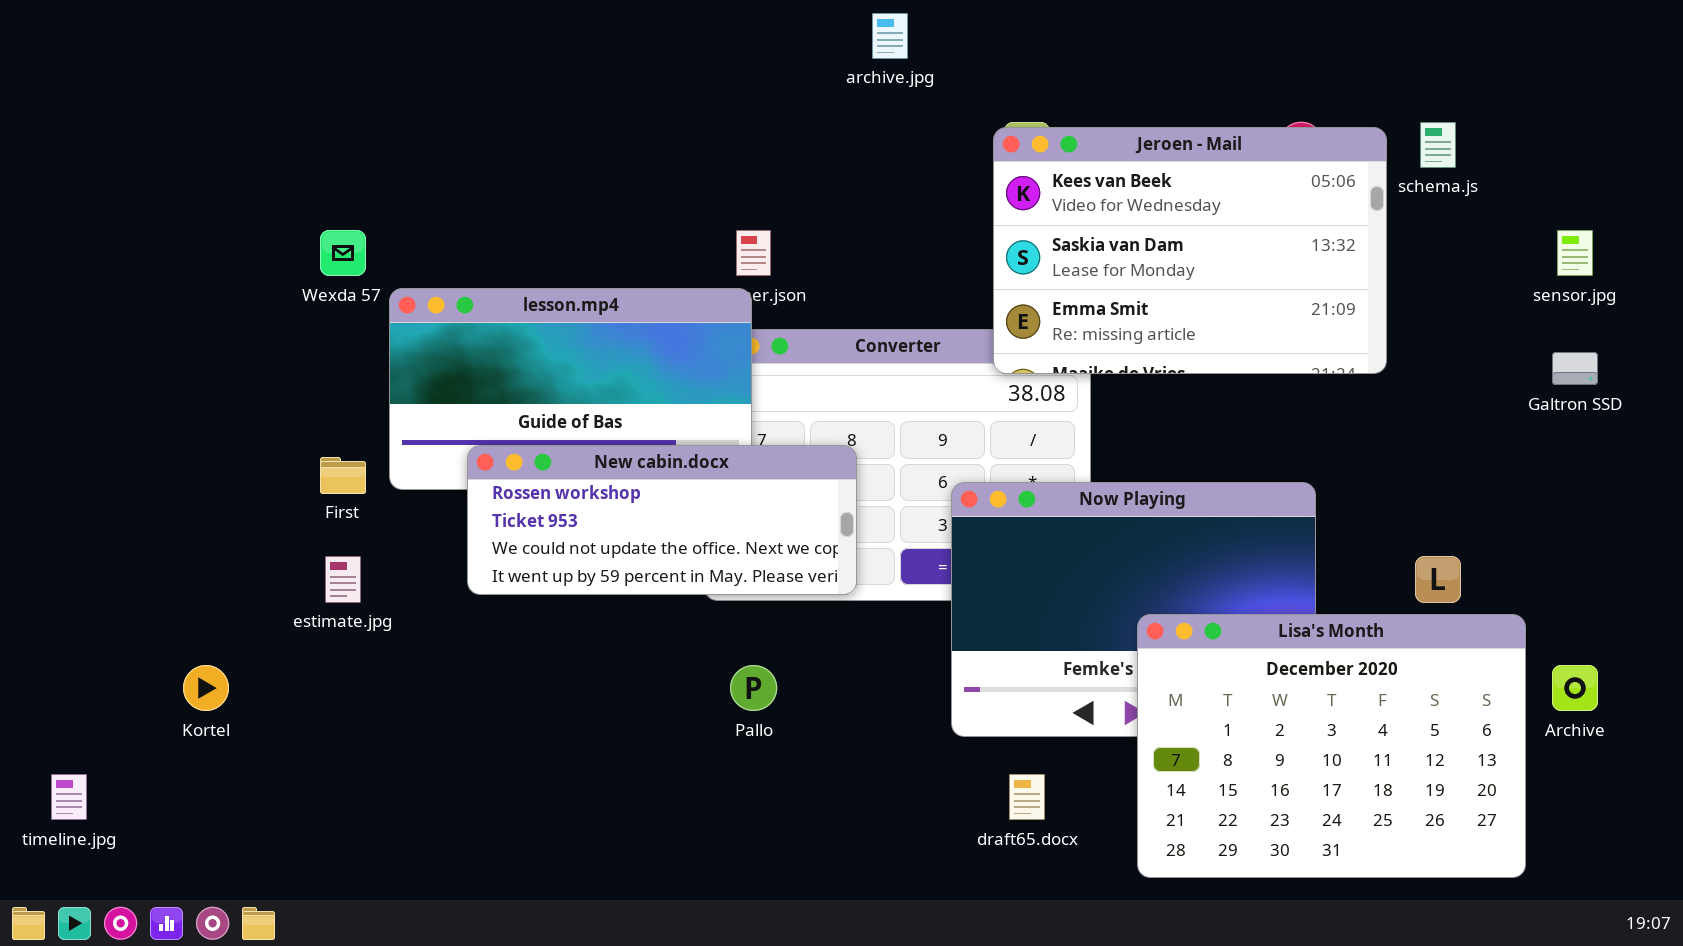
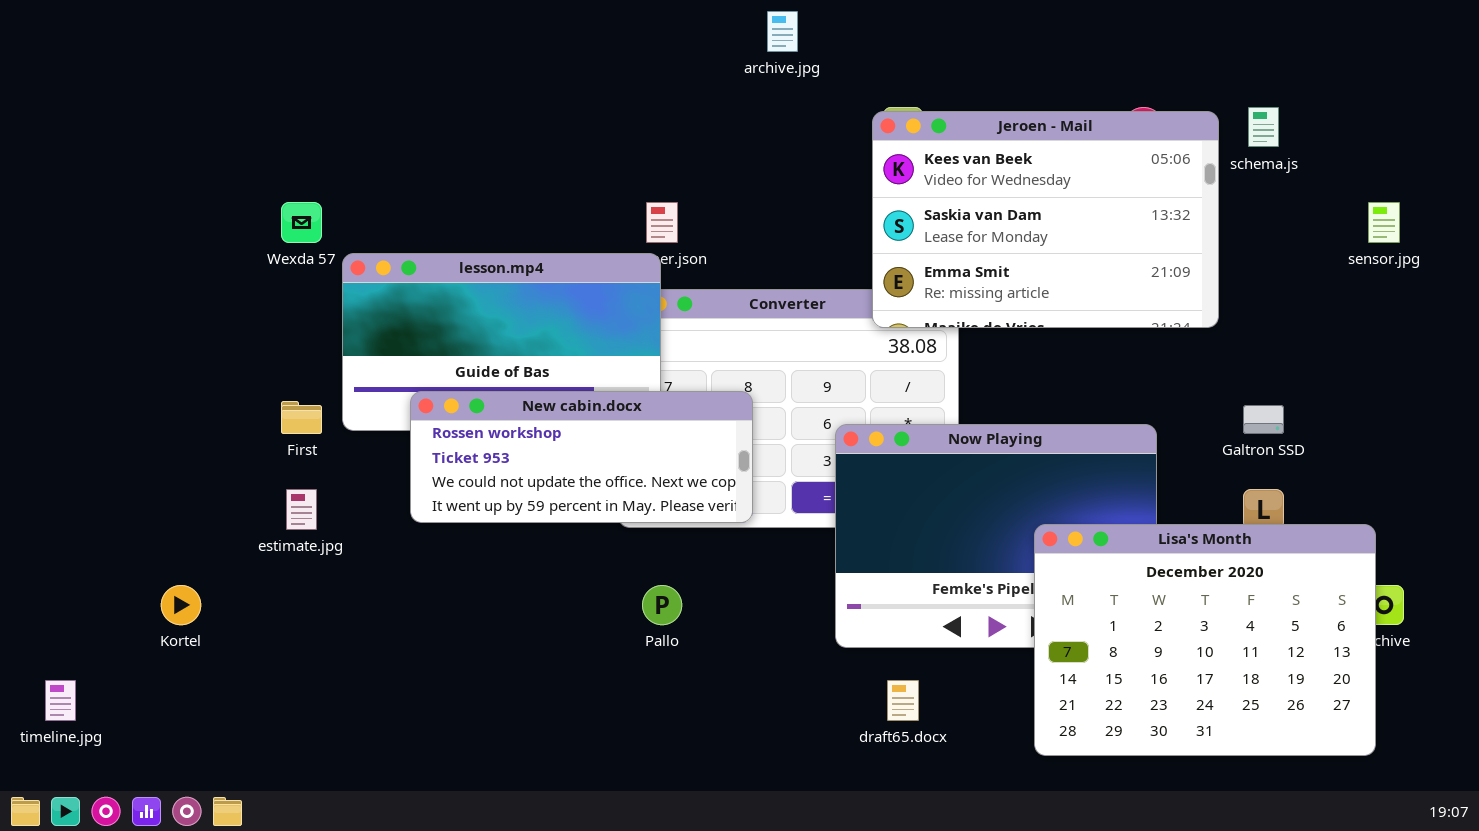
Galtron SSD: [1552,352,1598,385] -> [1243,405,1284,434], moved
Lisa's Month: [1137,614,1526,878] -> [1034,524,1376,756], moved

